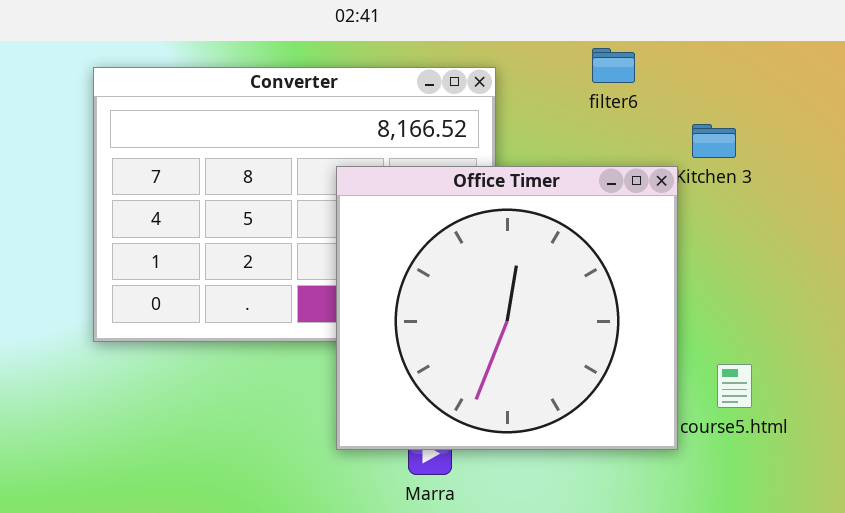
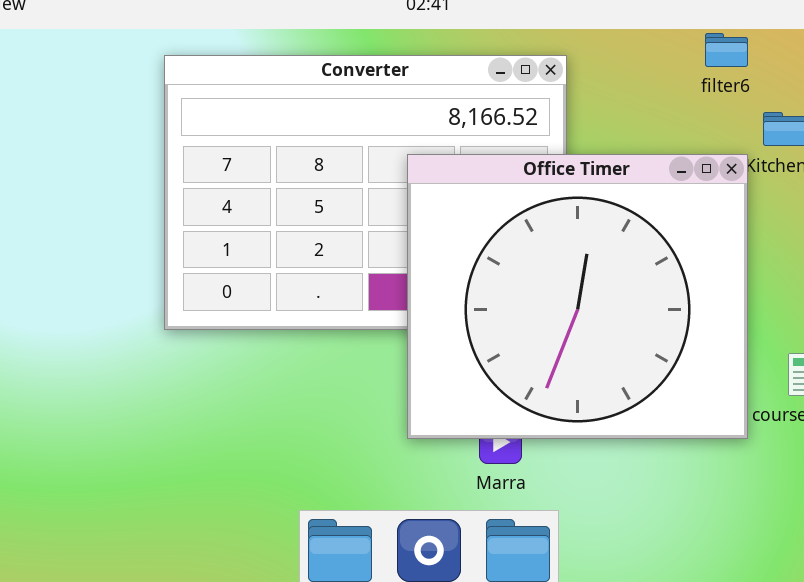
filter6: [592,48,635,83] -> [705,33,748,67], moved

